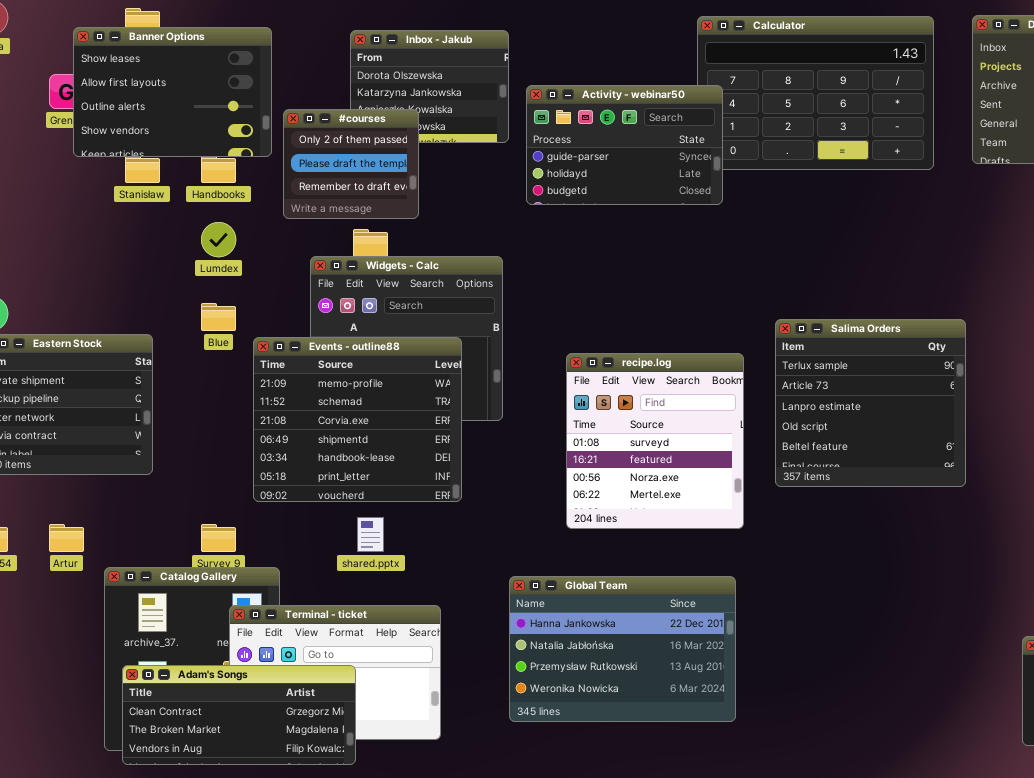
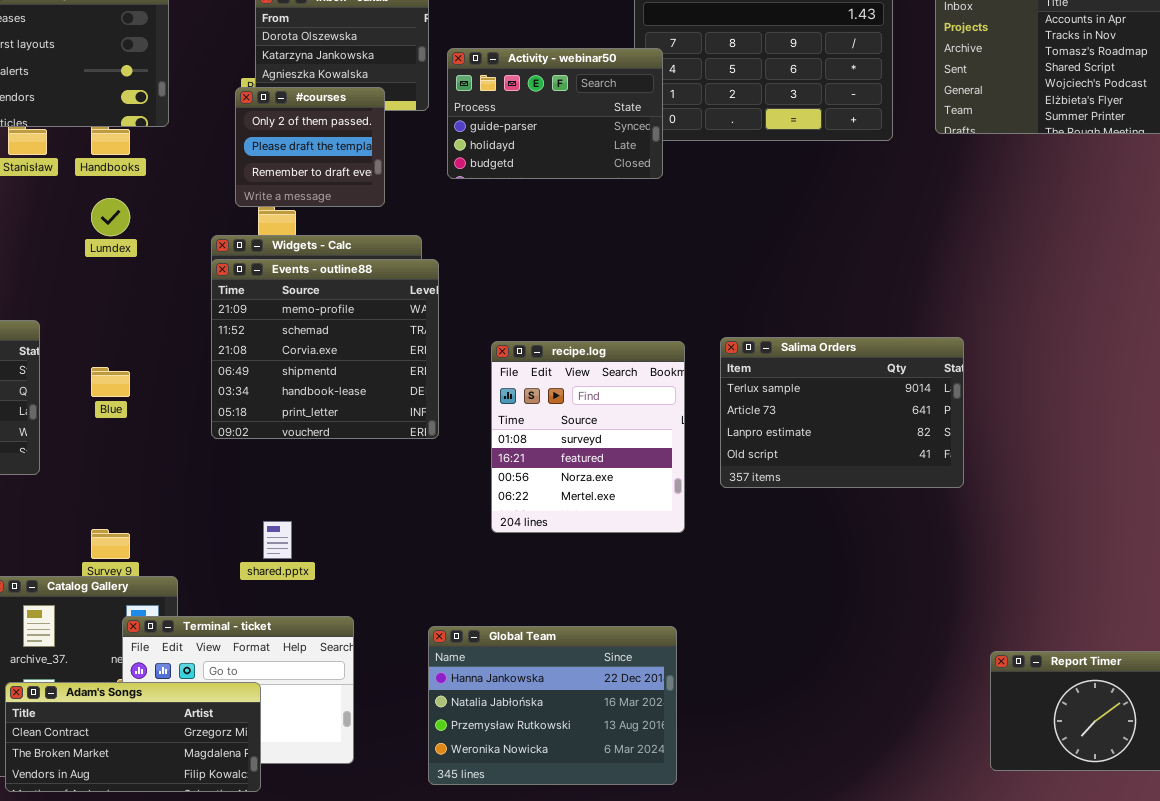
#courses: [283,109,419,219] -> [235,87,385,207], moved
Blue: [201,303,236,331] -> [91,367,130,397], moved
Salima Orders: [775,319,966,487] -> [720,337,964,488], resized
Events - outline88: [253,337,462,502] -> [211,259,439,439], moved
Global Team: [509,576,736,722] -> [428,626,677,785], moved

